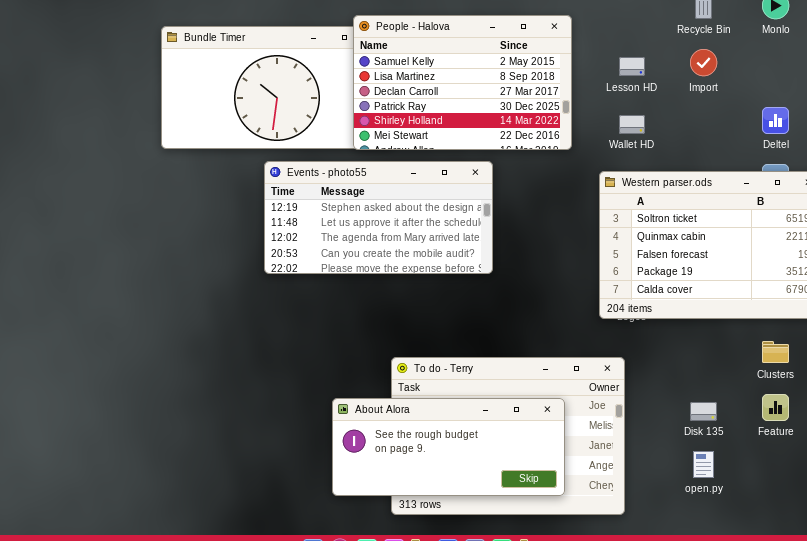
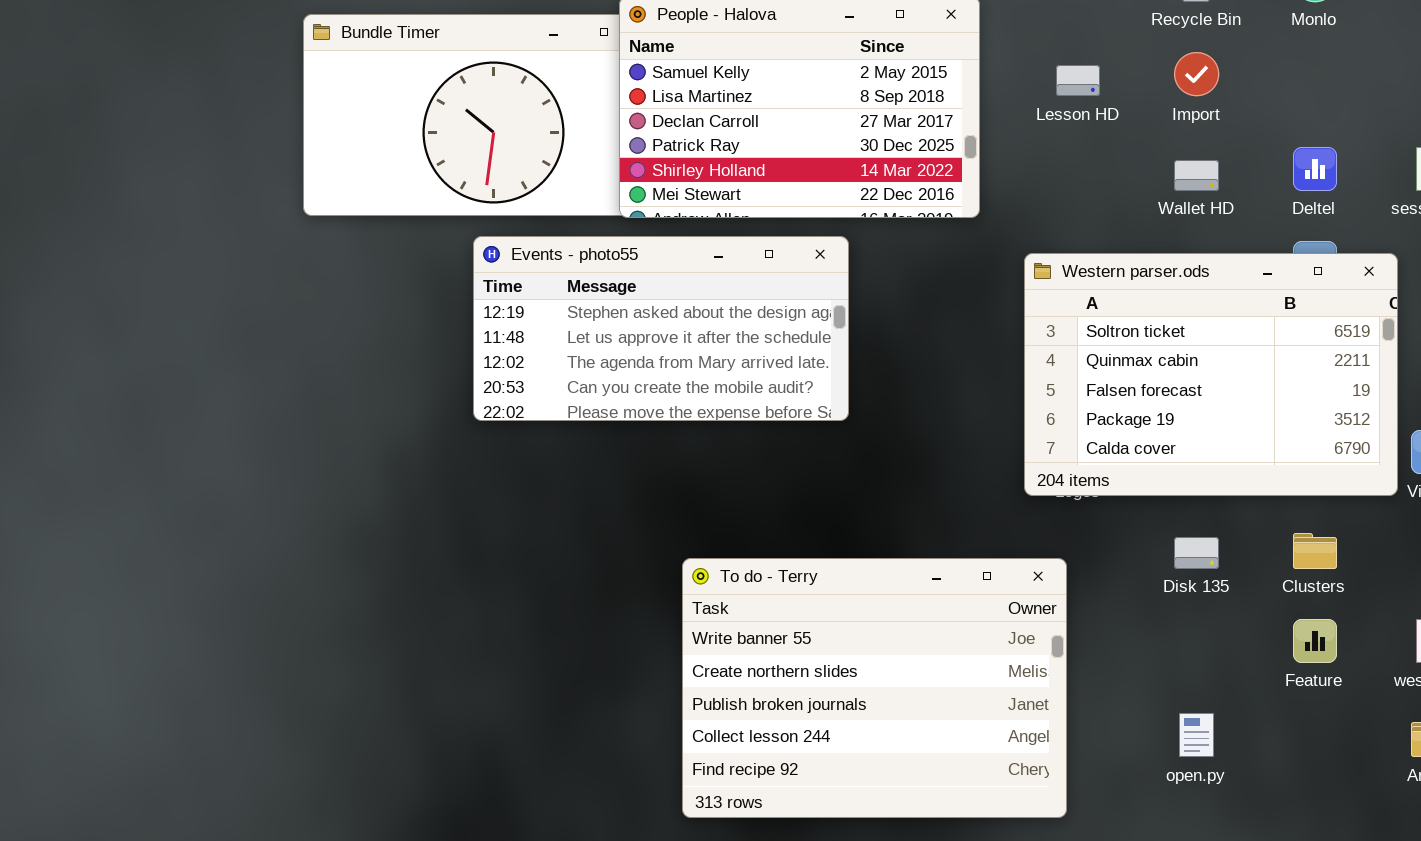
Wallet HD: [619,115,645,134] -> [1174,160,1219,191], moved
About Alora: [332,398,565,496] -> none, closed
Disk 135: [690,402,717,421] -> [1174,537,1219,569], moved

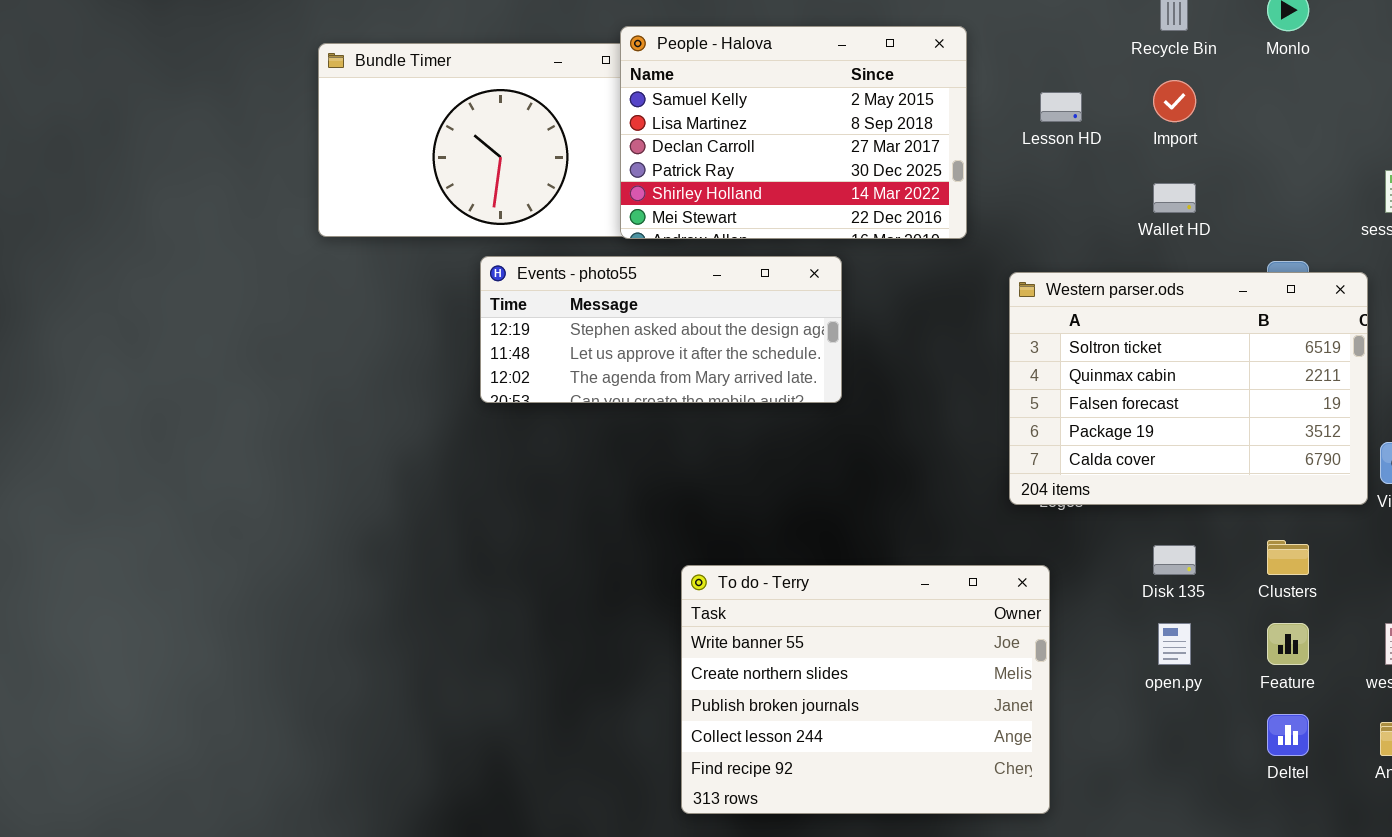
Deltel: [1293,147,1337,191] -> [1267,714,1309,756], moved
Events - photo55: [473,236,849,421] -> [480,256,842,403], resized
open.py: [1179,713,1214,757] -> [1158,623,1191,665], moved

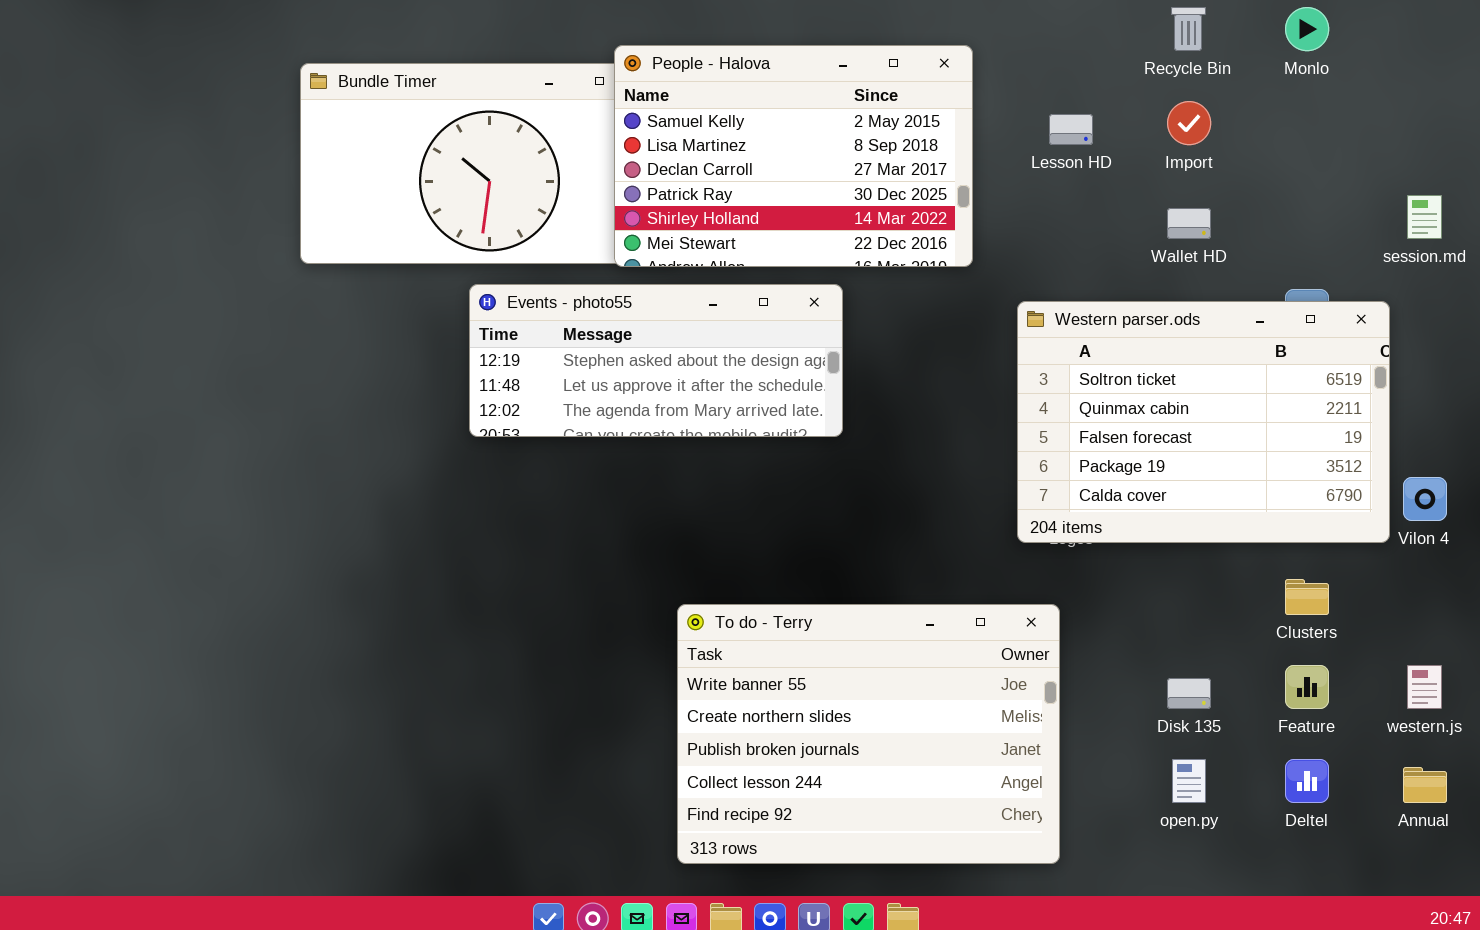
Disk 135: [1153,545,1196,575] -> [1167,678,1211,709], moved
open.py: [1158,623,1191,665] -> [1172,759,1206,803], moved

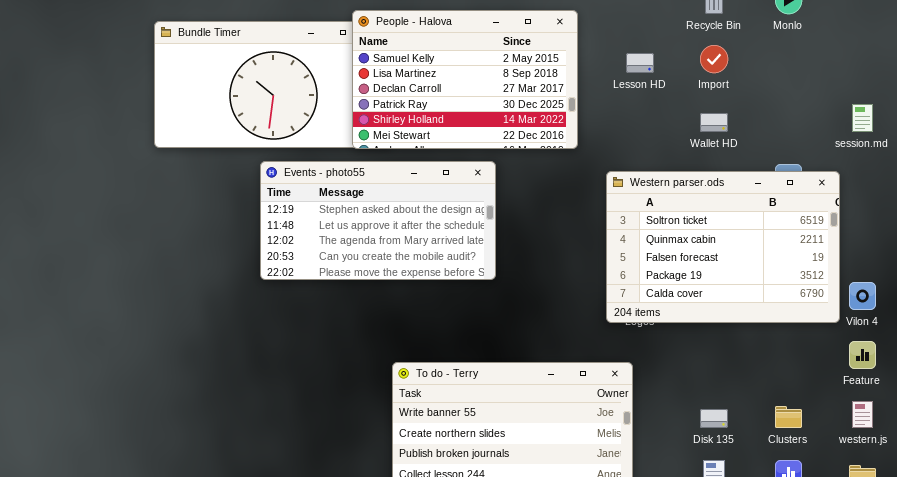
Events - photo55: [469,284,843,437] -> [260,161,496,280], resized
Clusters: [1285,579,1329,615] -> [775,406,802,428], moved
Feature: [1285,665,1329,709] -> [849,341,876,369], moved

